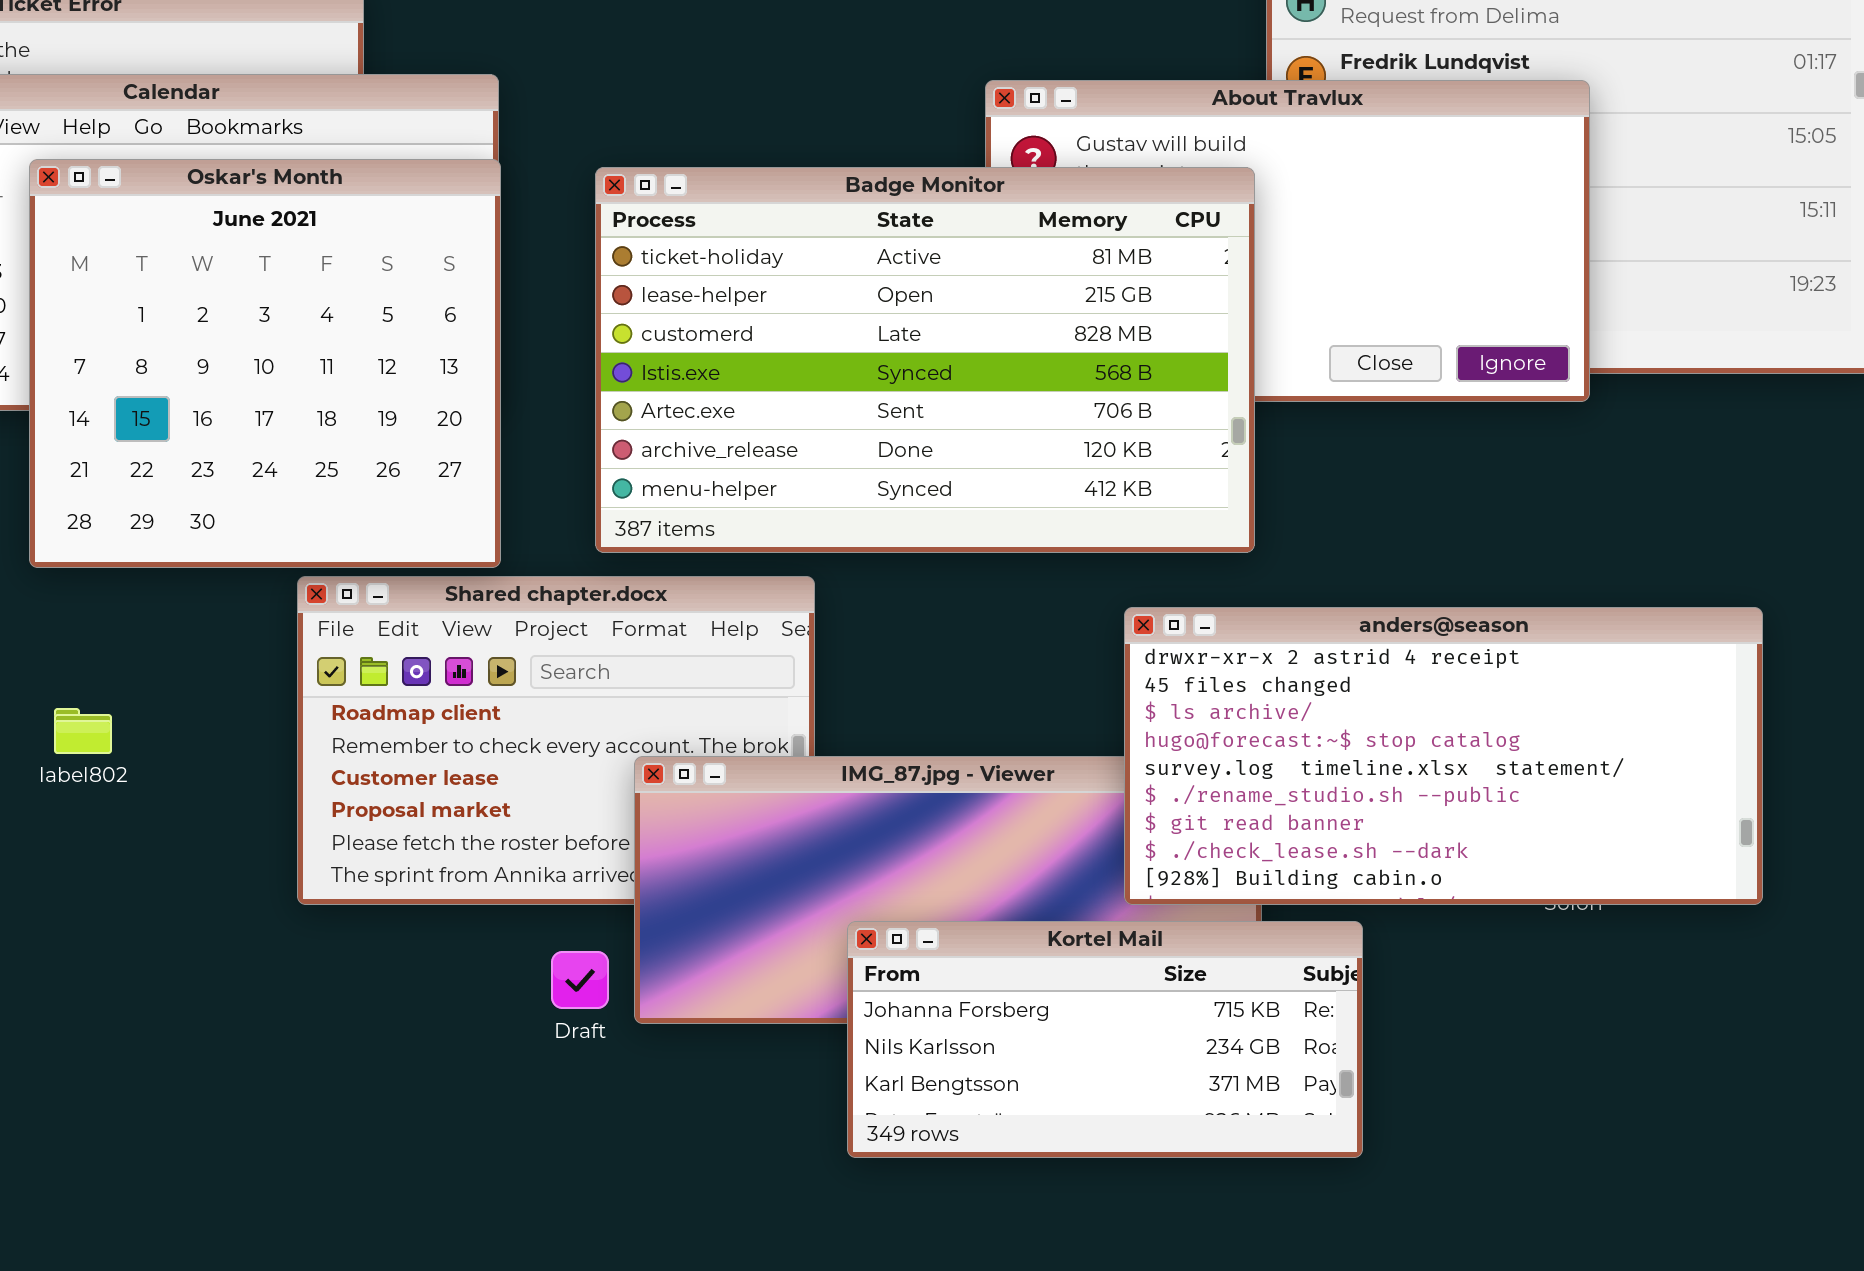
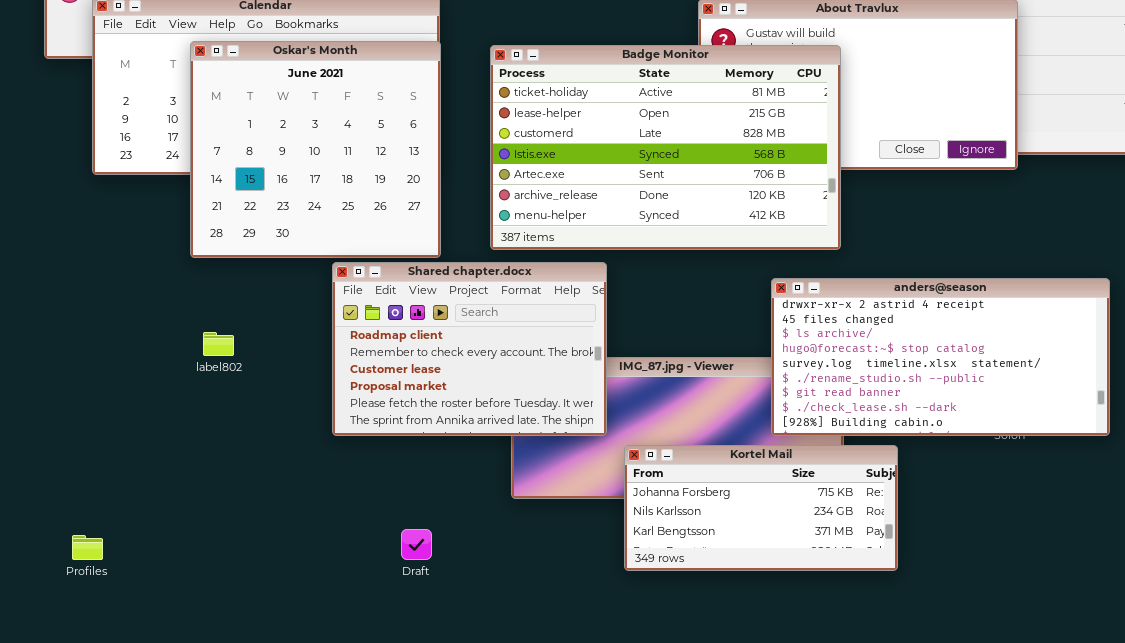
Shared chapter.docx: [297,576,815,905] -> [332,262,607,436], raised
Draft: [551,951,609,1009] -> [401,529,432,560], moved

